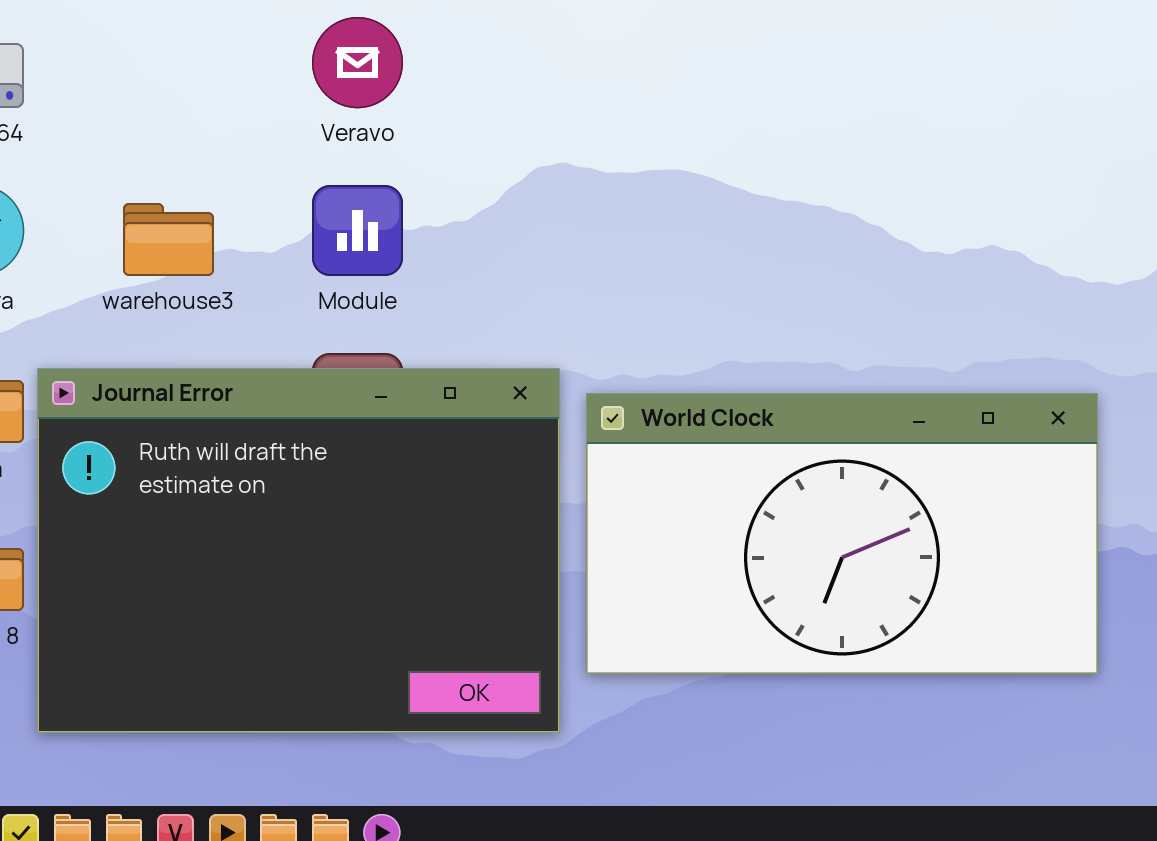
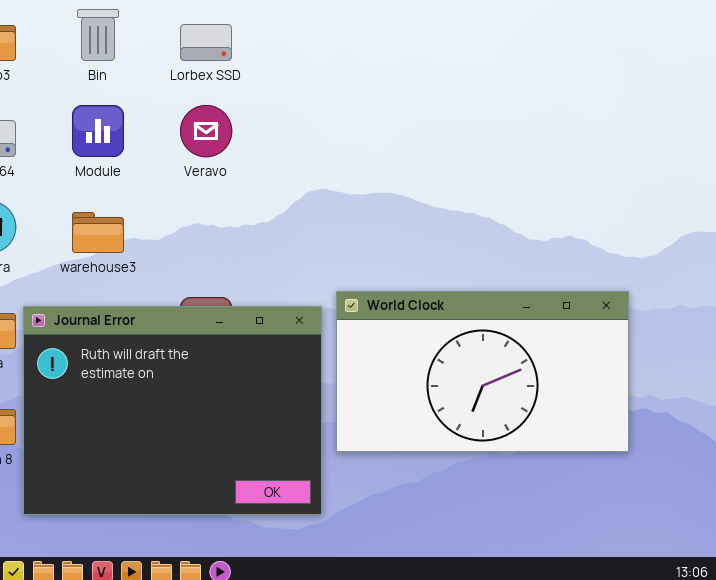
Module: [312,185,403,276] -> [72,105,124,157], moved
World Clock: [586,393,1098,674] -> [336,291,629,452], moved

